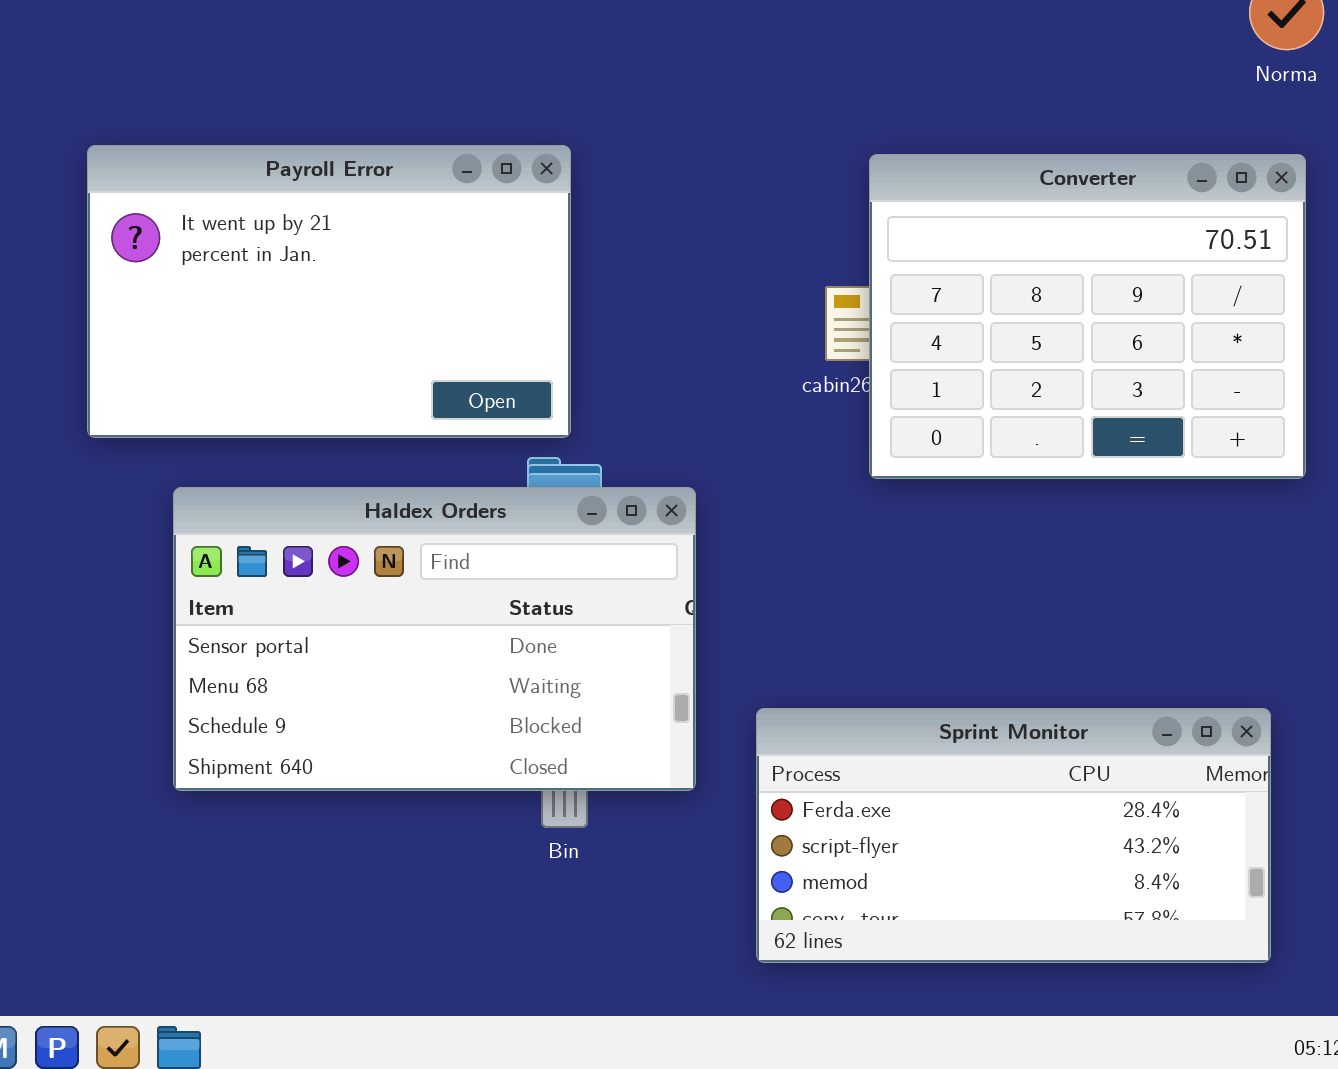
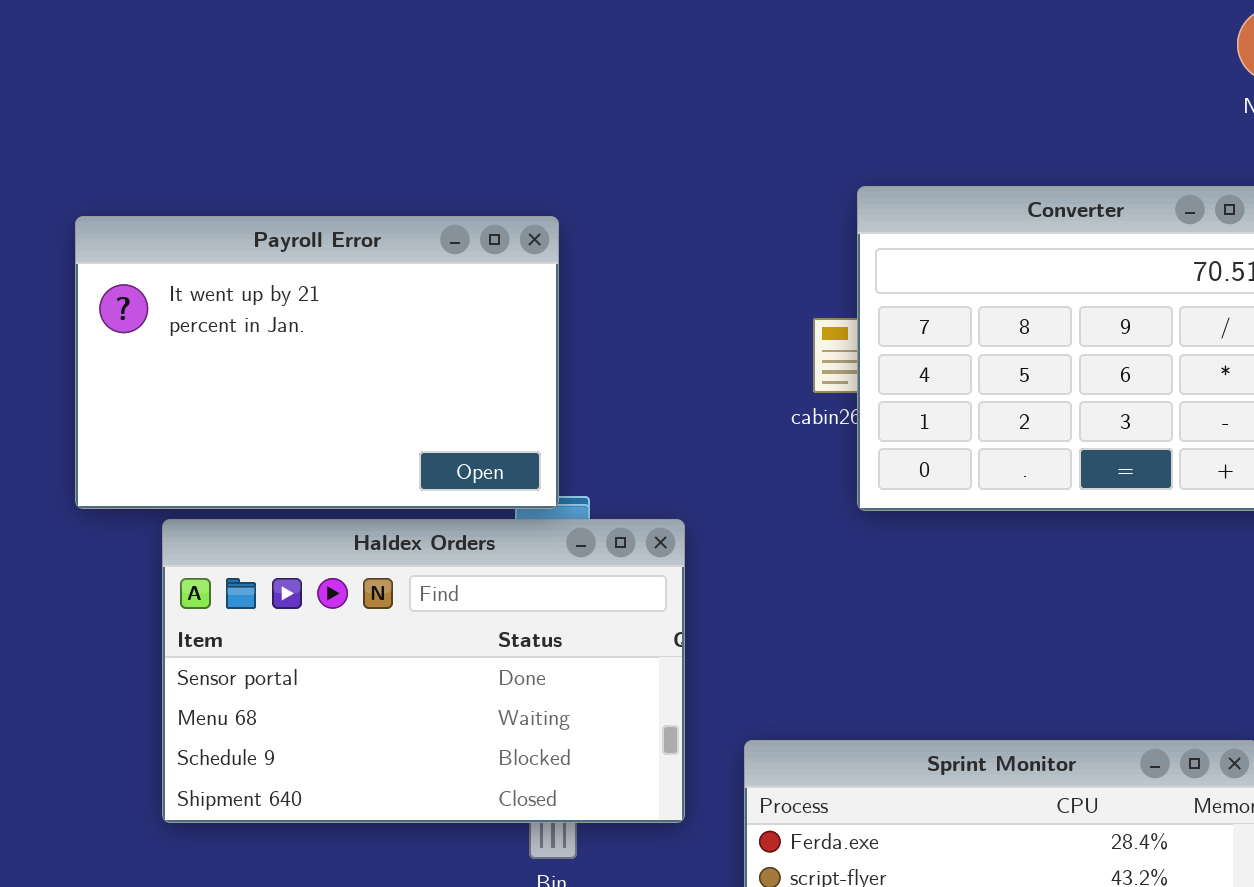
Payroll Error: [87,145,571,438] -> [75,216,559,509], moved

